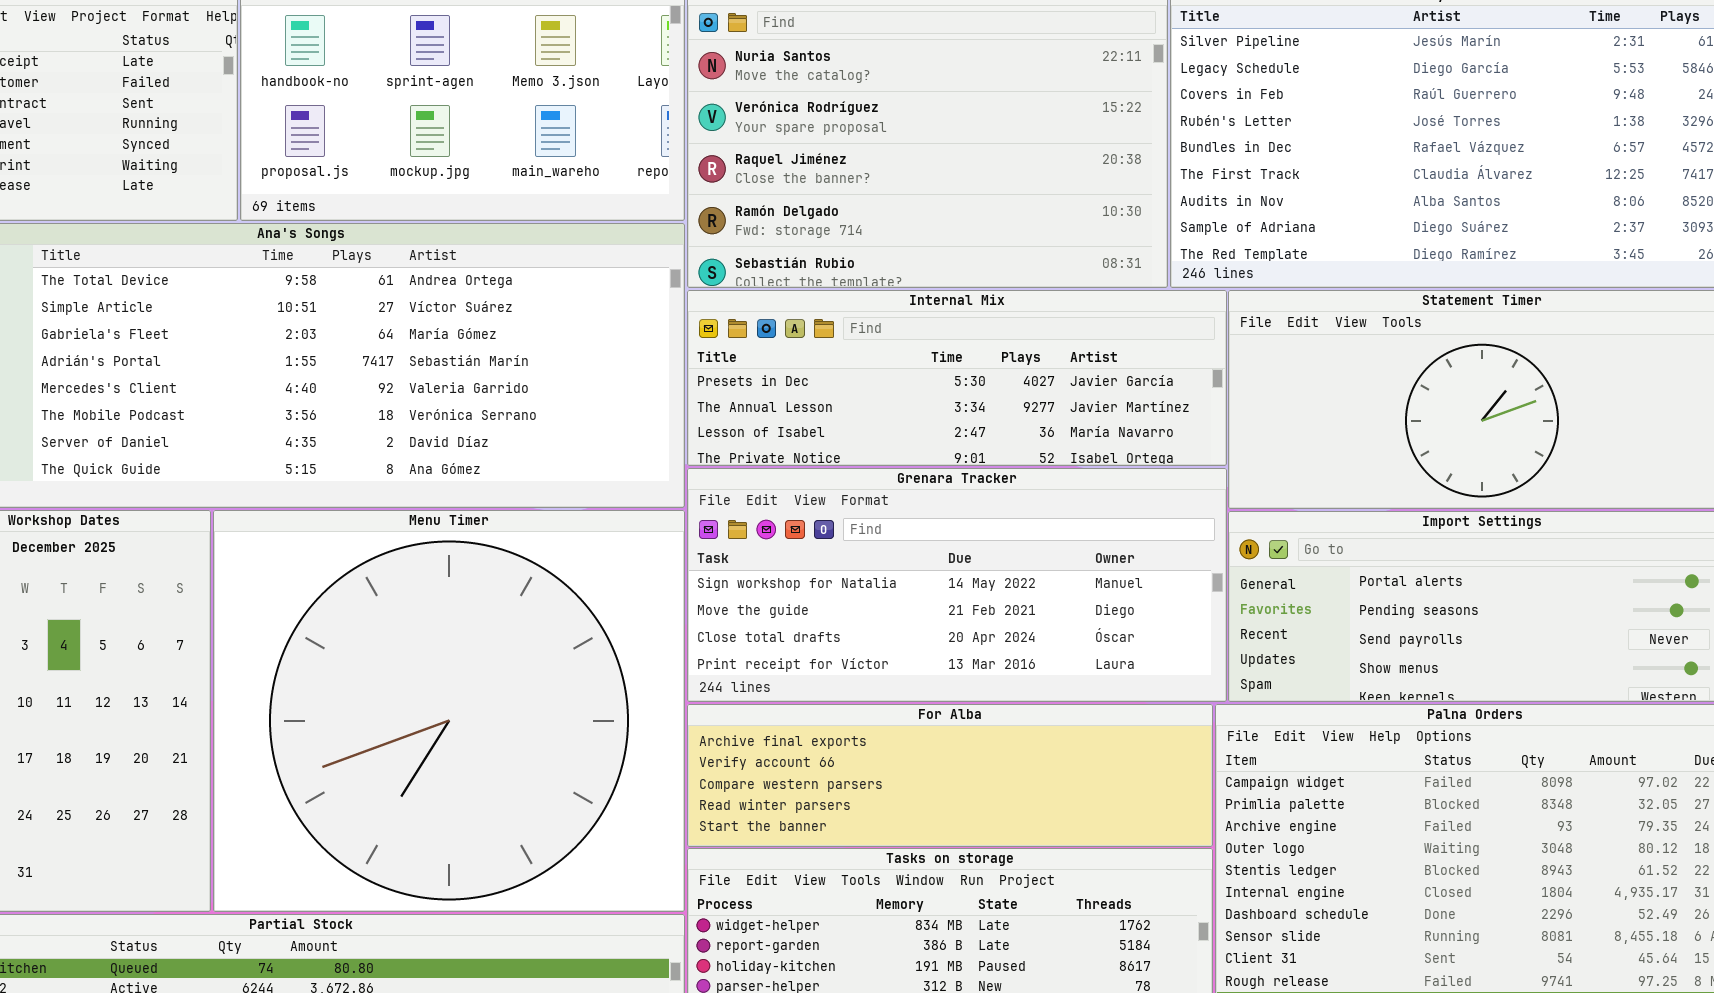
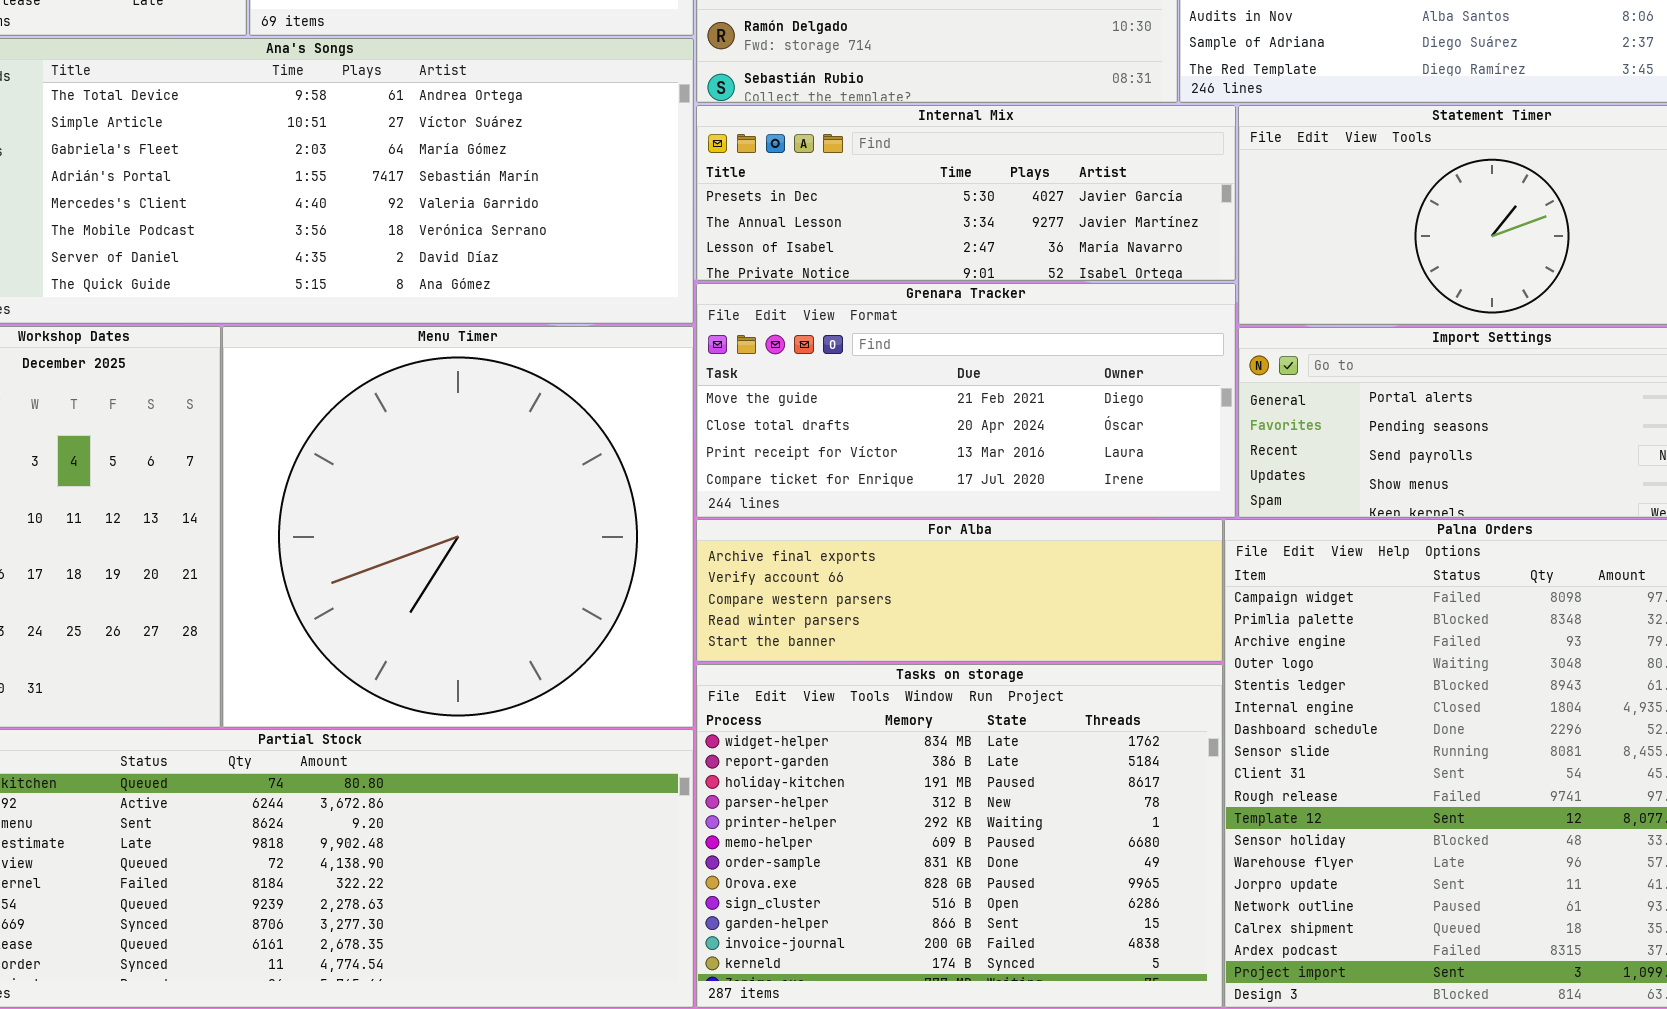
Grenara Tracker: [687,468,1227,702] -> [696,283,1236,518], scrolled down 1 row

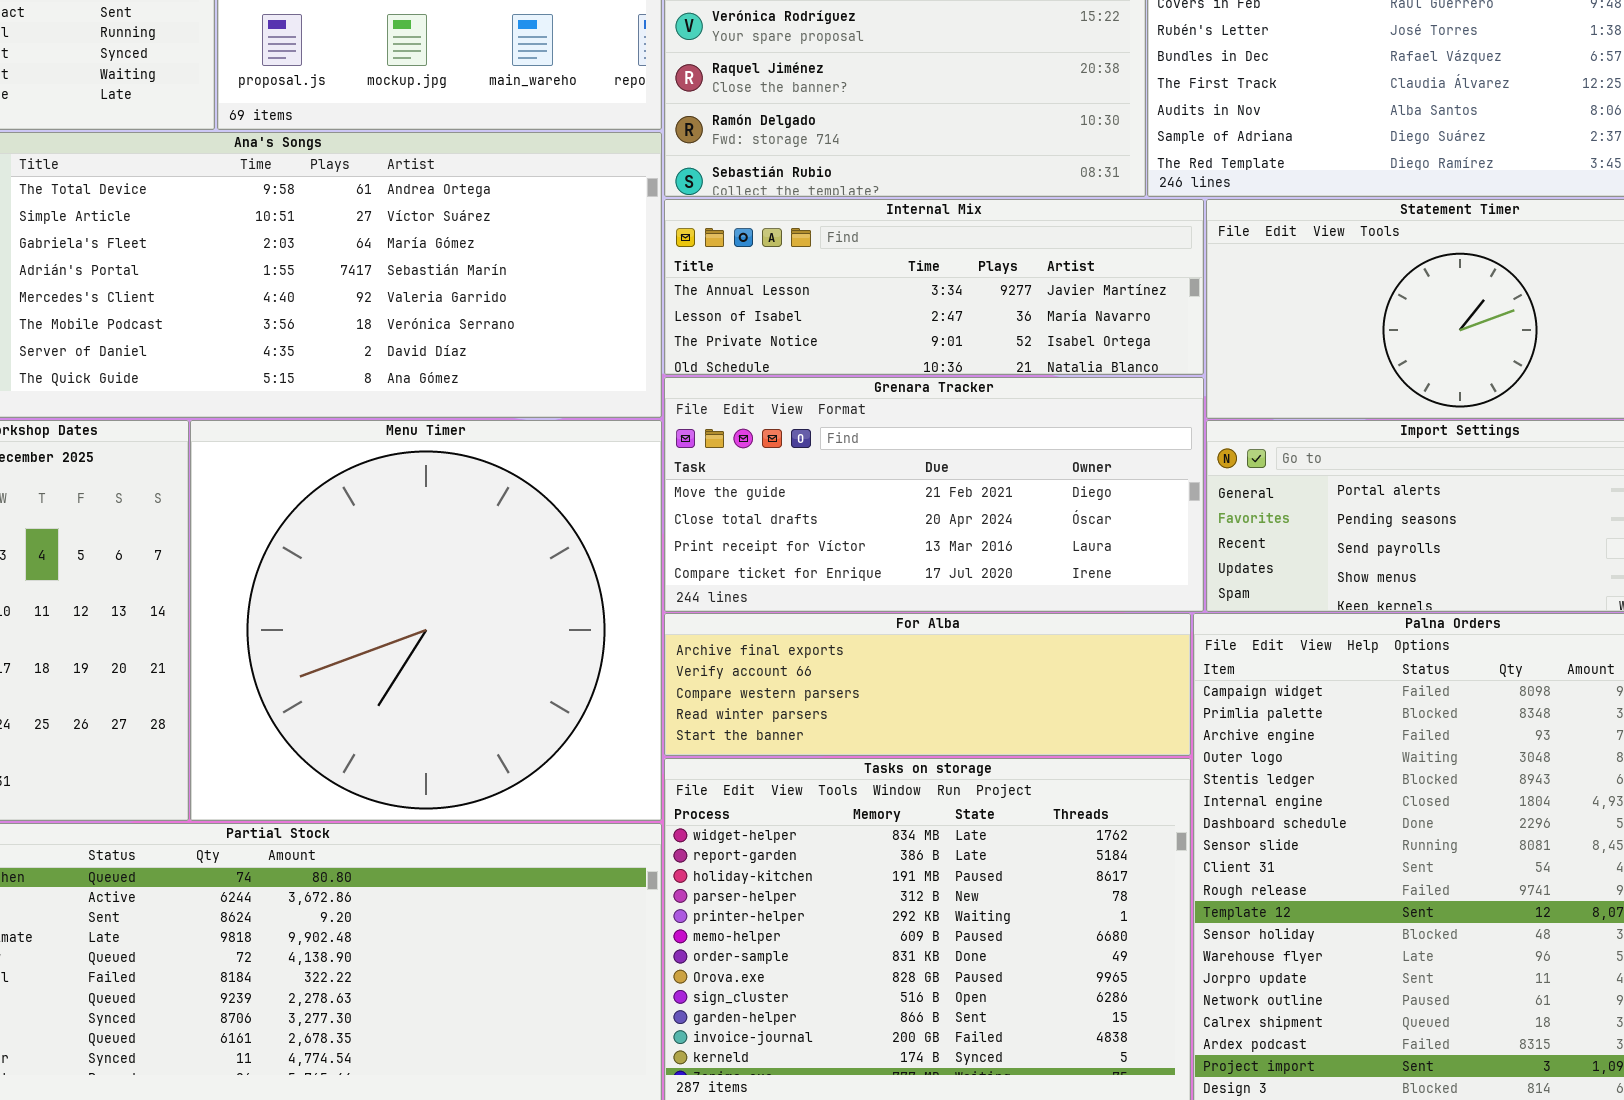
Internal Mix: [696,105,1236,281] -> [664,199,1204,375], scrolled down 1 row

